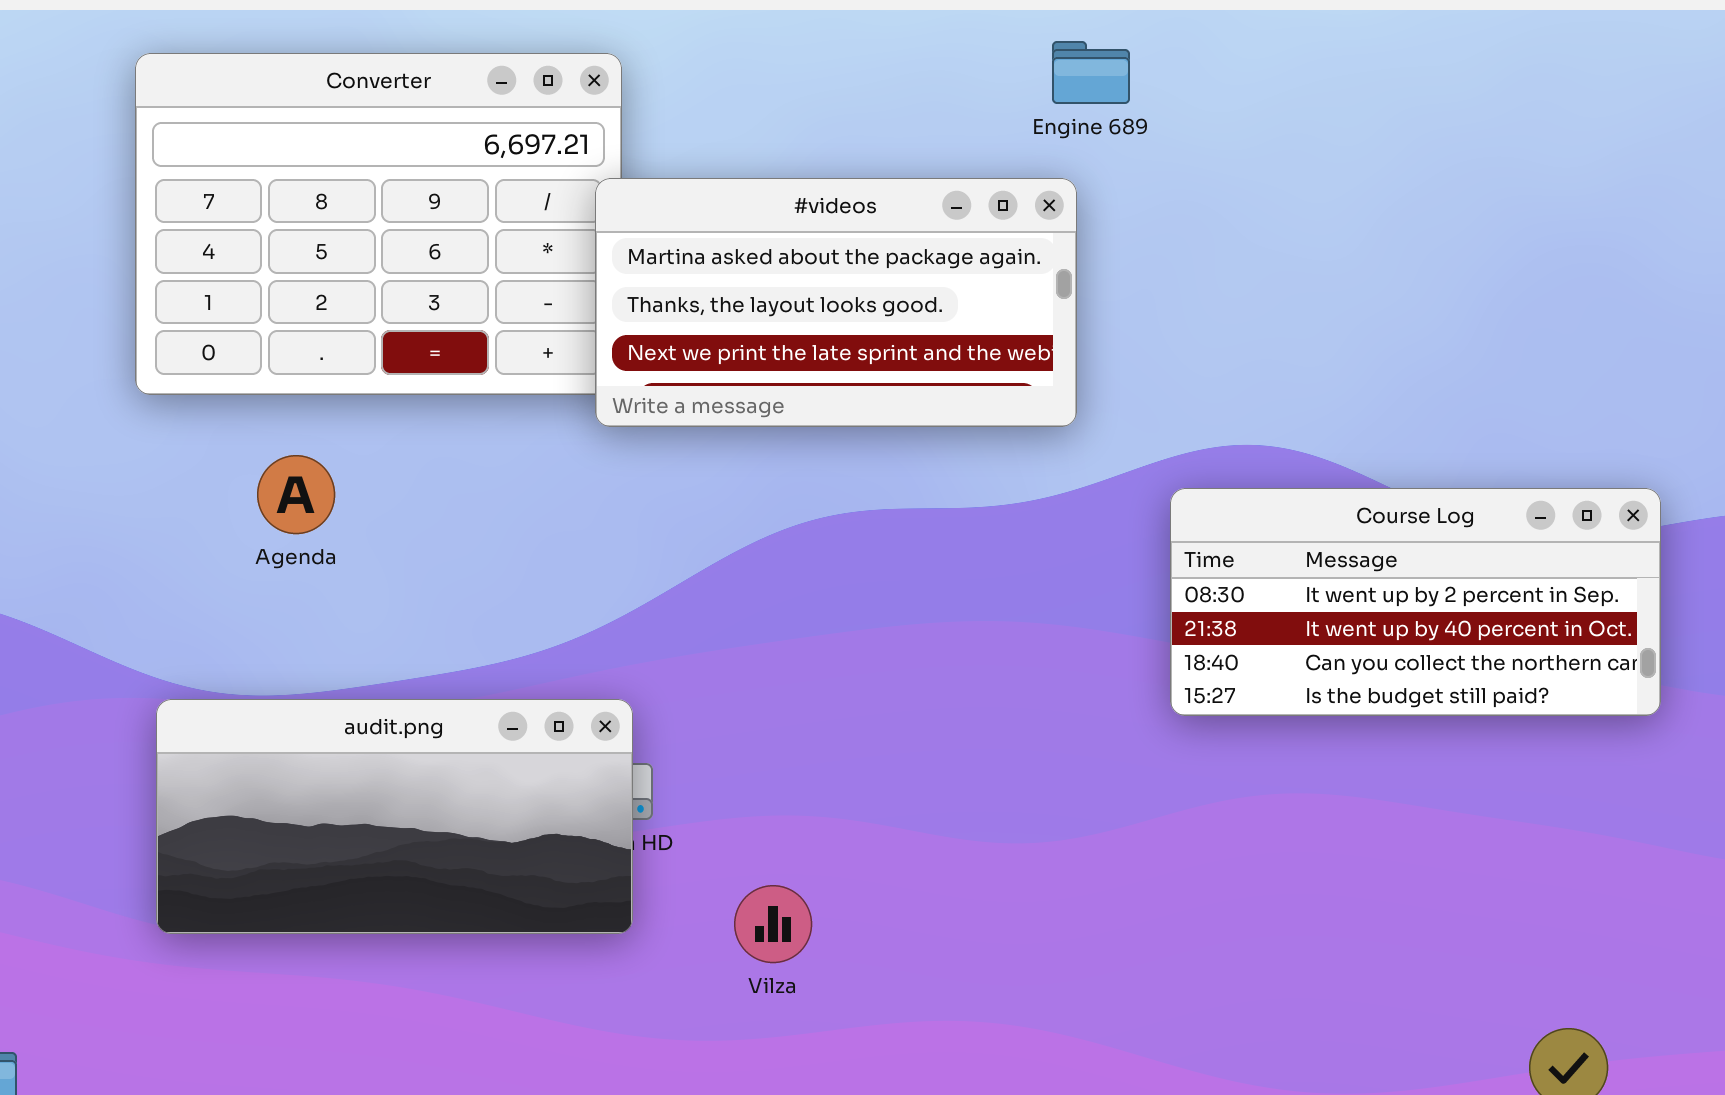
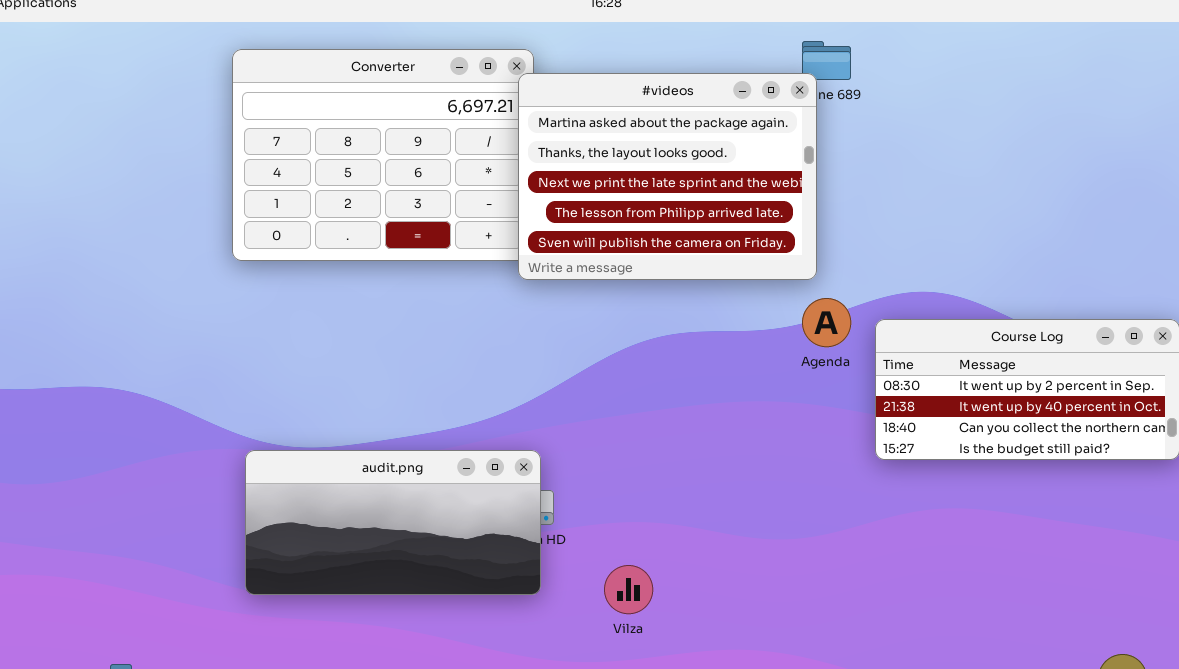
#videos: [595,178,1077,427] -> [518,73,817,280], resized
Agenda: [257,455,335,534] -> [802,298,851,347], moved

